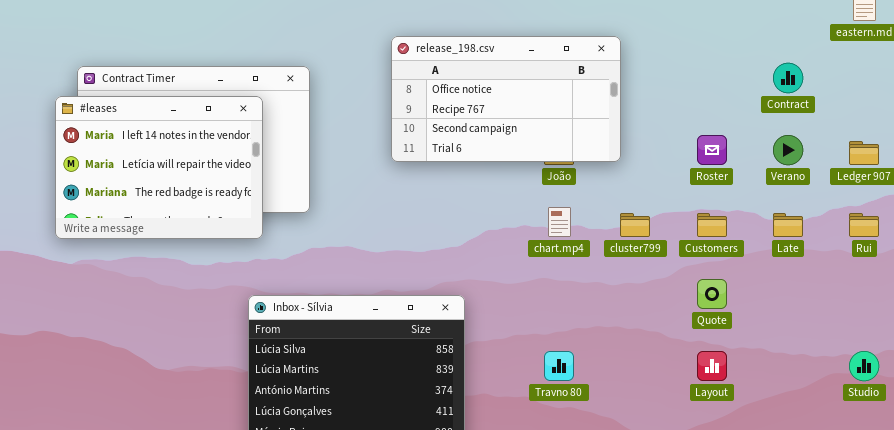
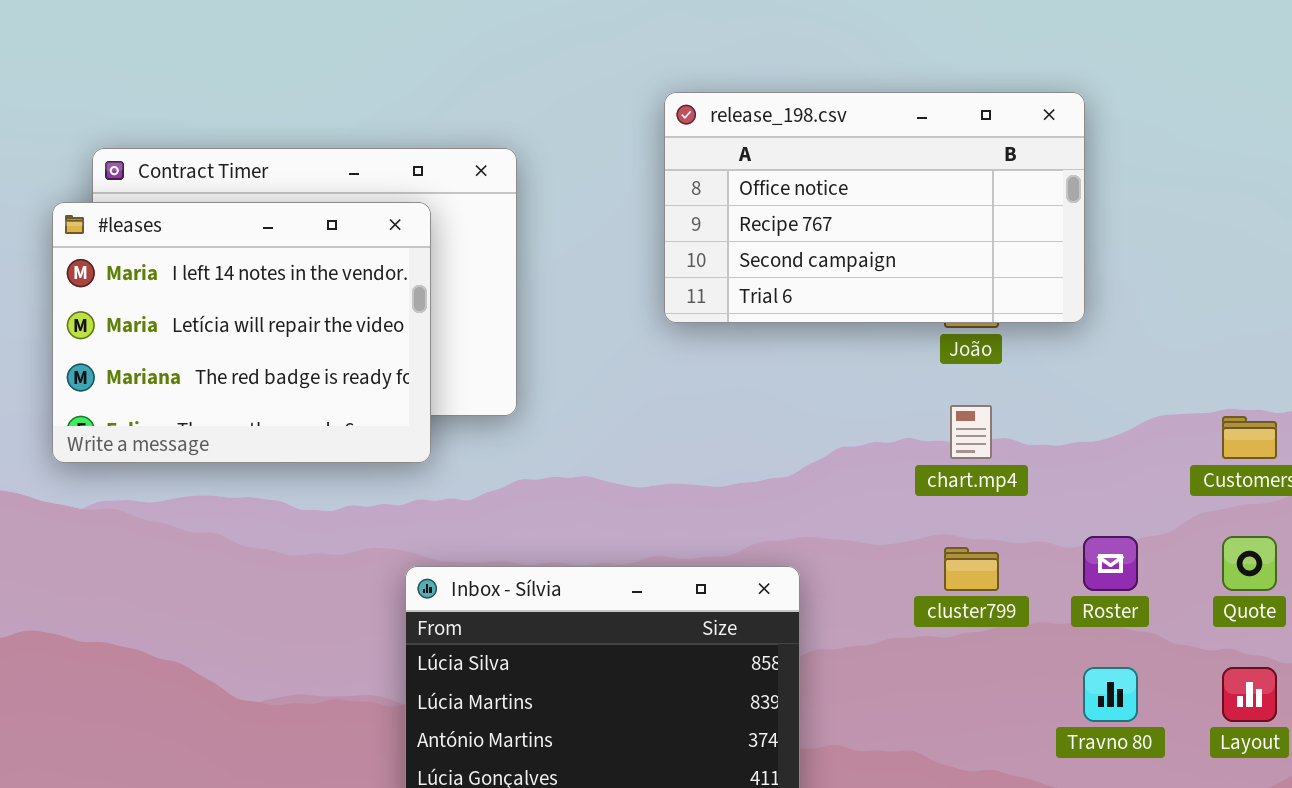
Roster: [697,135,727,165] -> [1083,536,1138,591], moved
cluster799: [620,213,650,237] -> [944,547,999,591], moved
Travno 80: [544,351,574,381] -> [1083,667,1138,722], moved

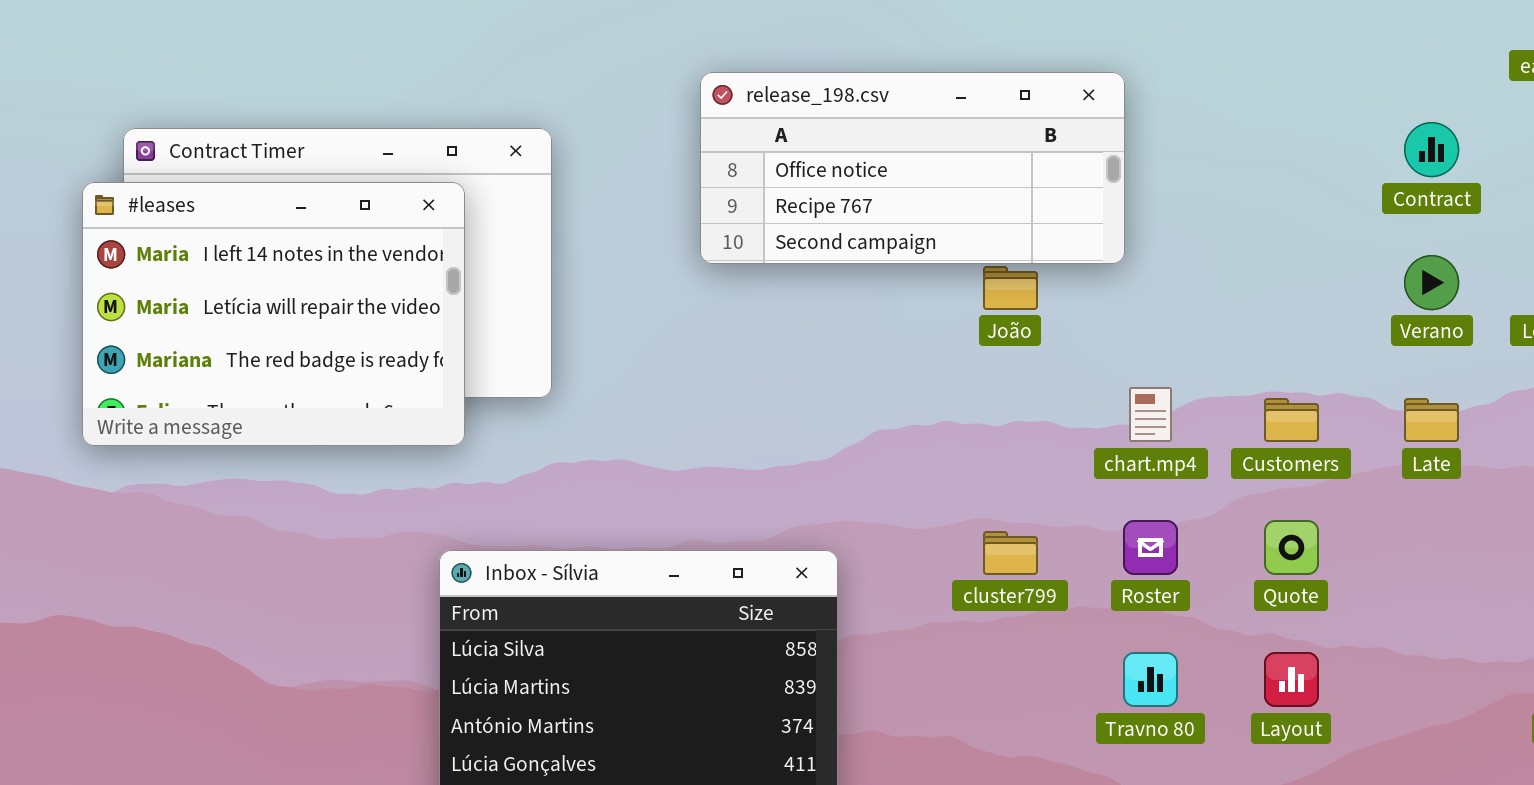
release_198.csv: [664,92,1085,323] -> [700,72,1125,264], resized
chart.mp4: [950,405,992,459] -> [1129,387,1172,442], moved

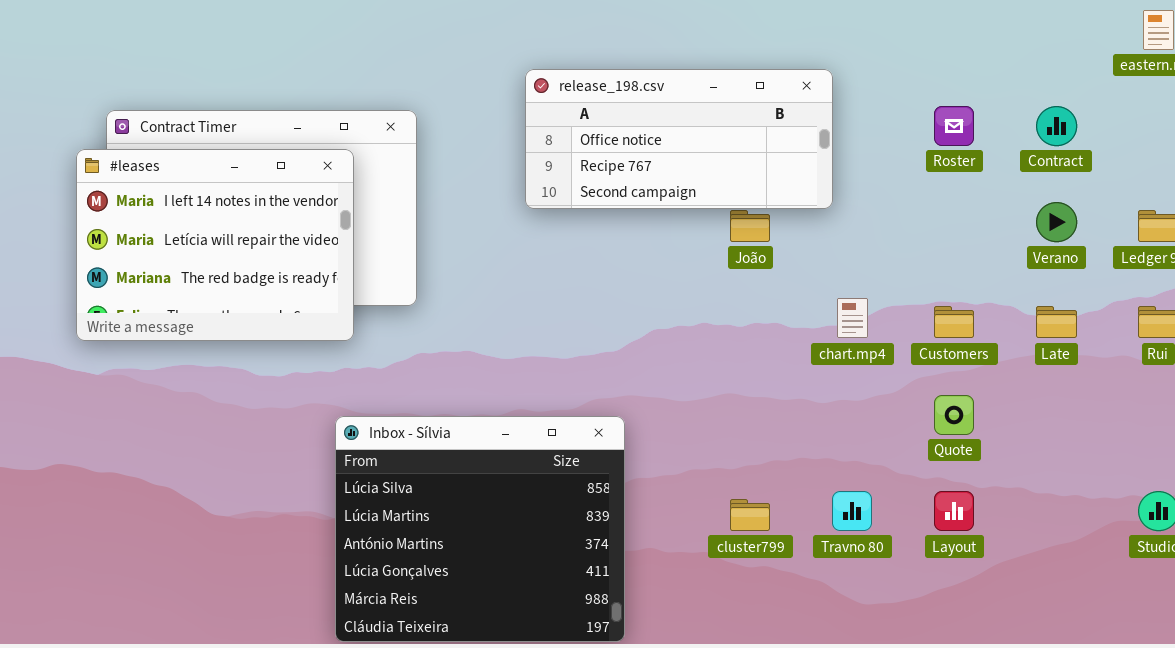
Roster: [1123,520,1178,575] -> [934,106,974,146], moved
cluster799: [983,531,1038,575] -> [730,499,770,531], moved

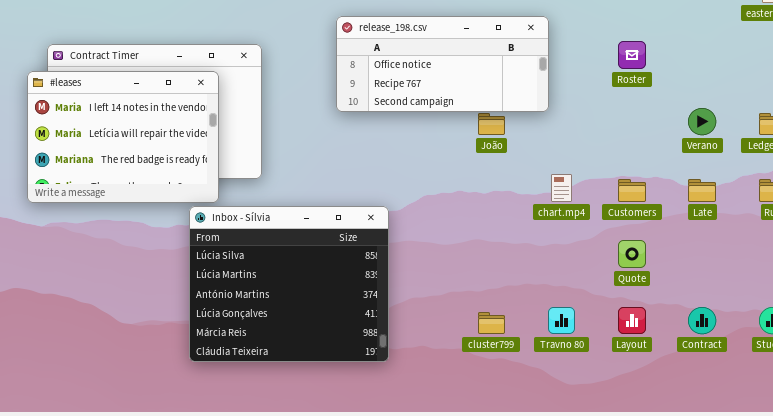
Contract: [1036,106,1077,146] -> [688,307,716,334], moved
Inbox - Sílvia: [335,416,625,642] -> [189,206,389,362], moved

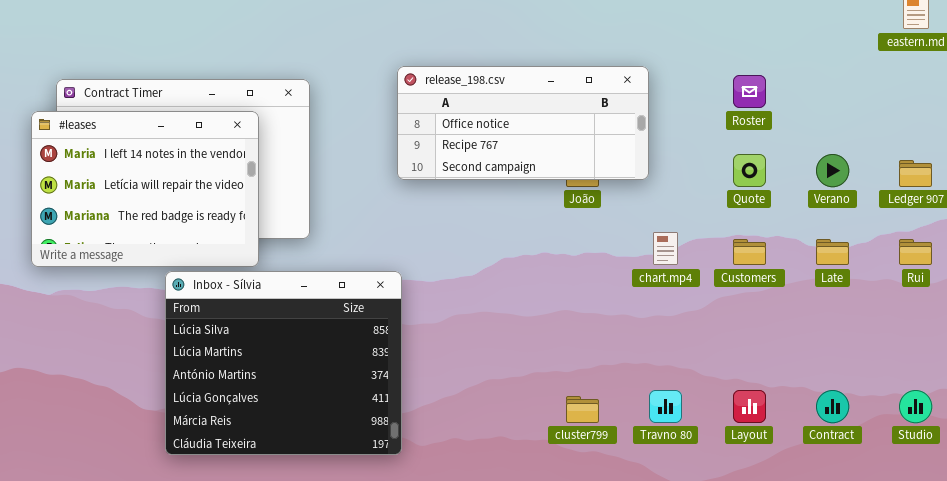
release_198.csv: [336,16,549,112] -> [397,66,649,180], moved
Inbox - Sílvia: [189,206,389,362] -> [165,271,402,455], moved
Quote: [618,240,646,268] -> [733,154,766,187], moved

